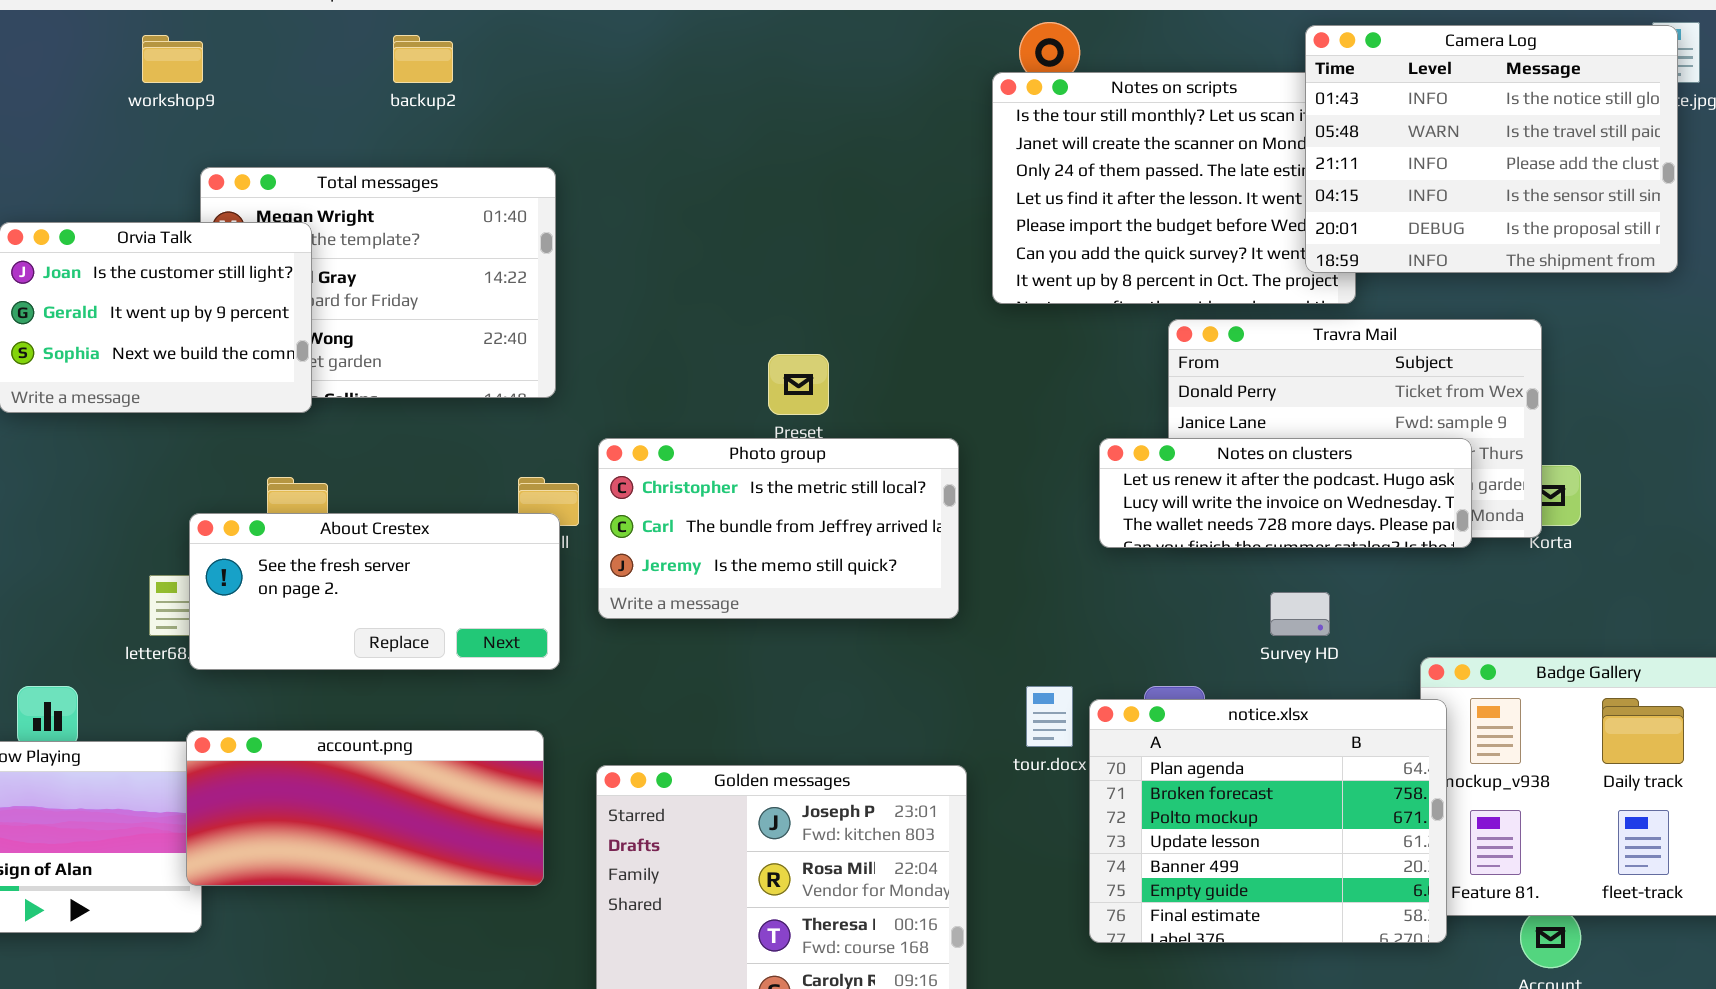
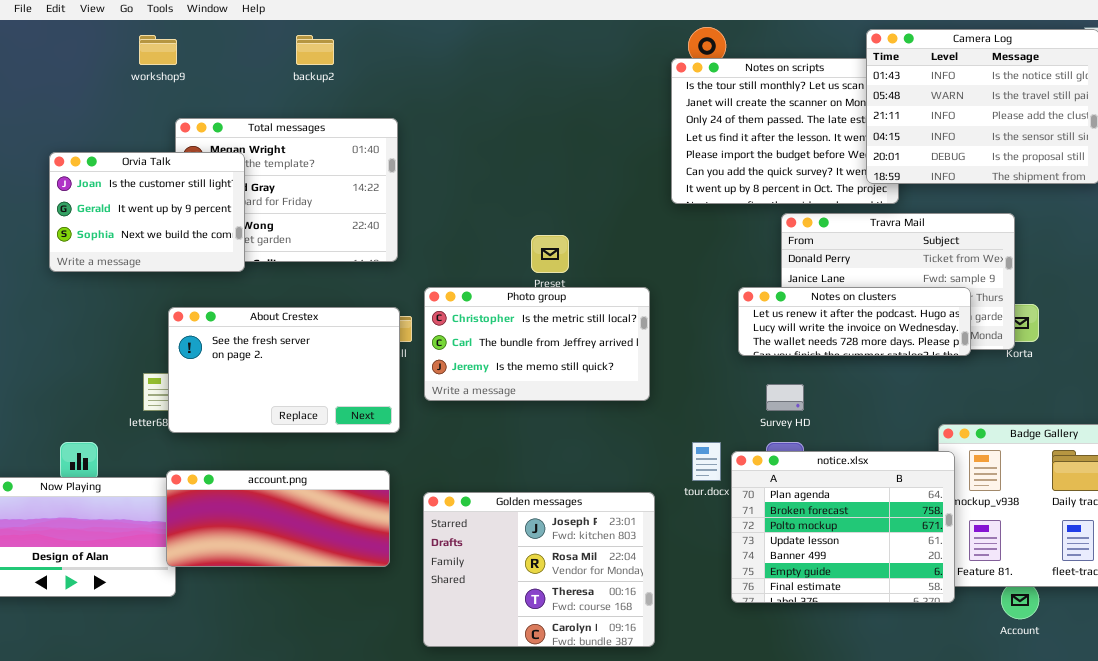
About Crestex: [189,513,560,670] -> [168,307,400,433], resized
Survey HD: [1270,592,1330,636] -> [766,384,804,411], moved

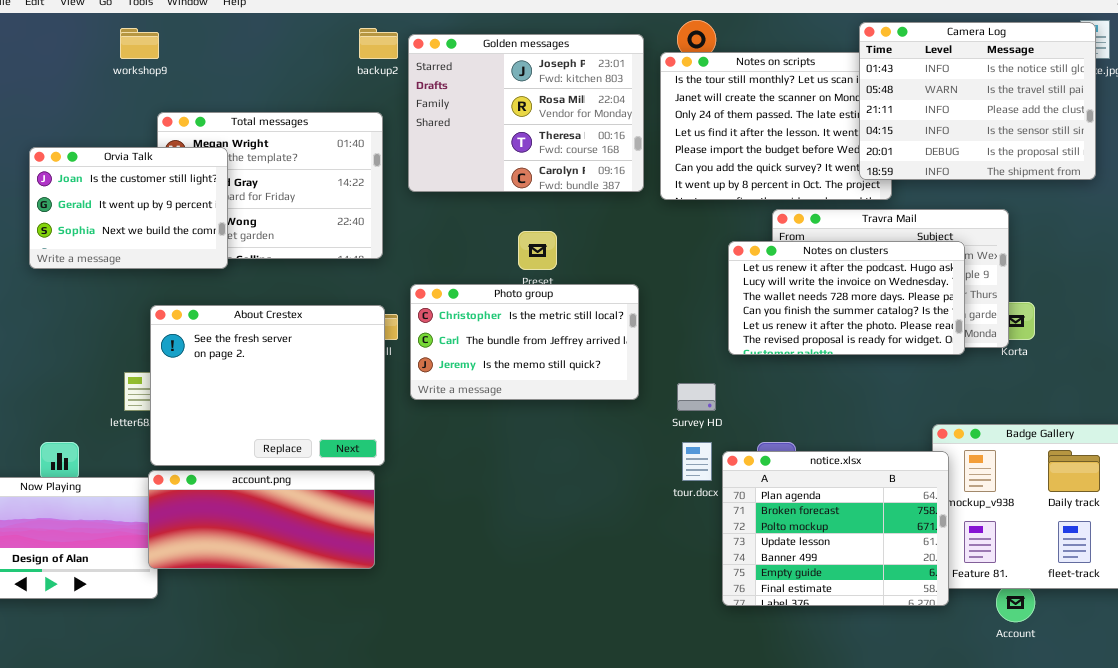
backup2: [296,35,334,65] -> [359,28,398,59], moved
Notes on clusters: [738,287,971,356] -> [728,241,965,355], resized
About Crestex: [168,307,400,433] -> [150,305,385,466], resized
Survey HD: [766,384,804,411] -> [677,383,716,411], moved
Golden messages: [423,492,655,647] -> [408,34,644,192], moved

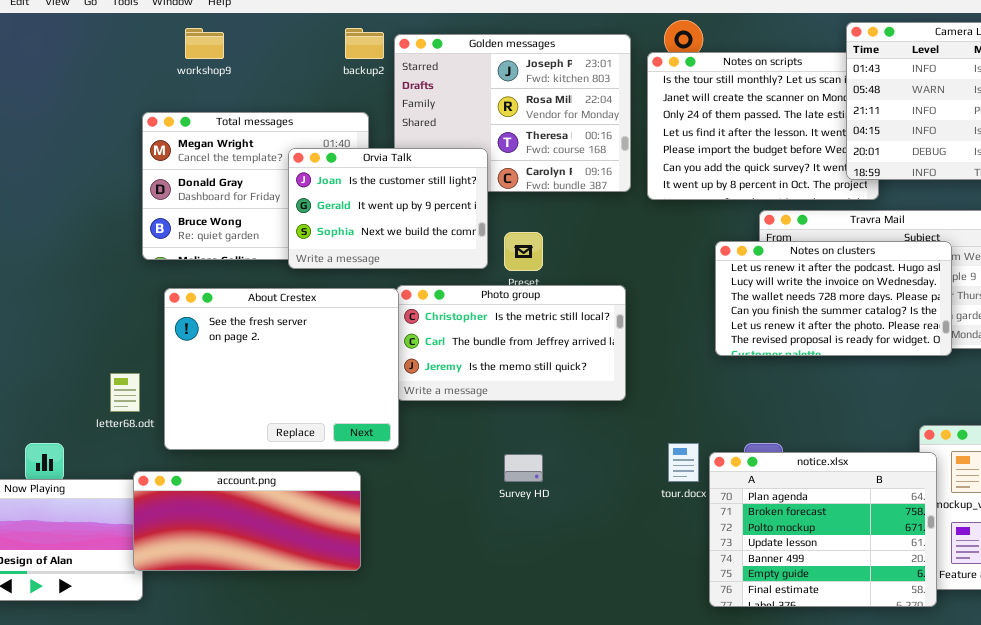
workshop9: [120,28,159,59] -> [185,28,224,59], moved
Orvia Talk: [29,147,228,269] -> [288,148,488,269], moved
About Crestex: [150,305,385,466] -> [164,288,399,450], moved
Survey HD: [677,383,716,411] -> [504,454,543,482], moved

